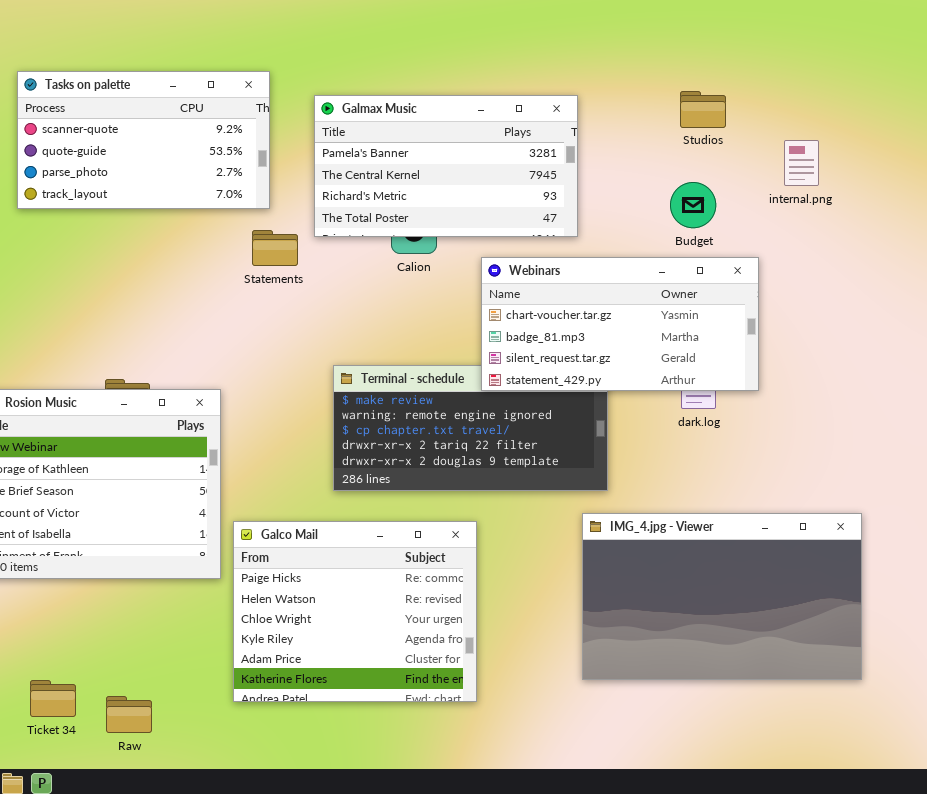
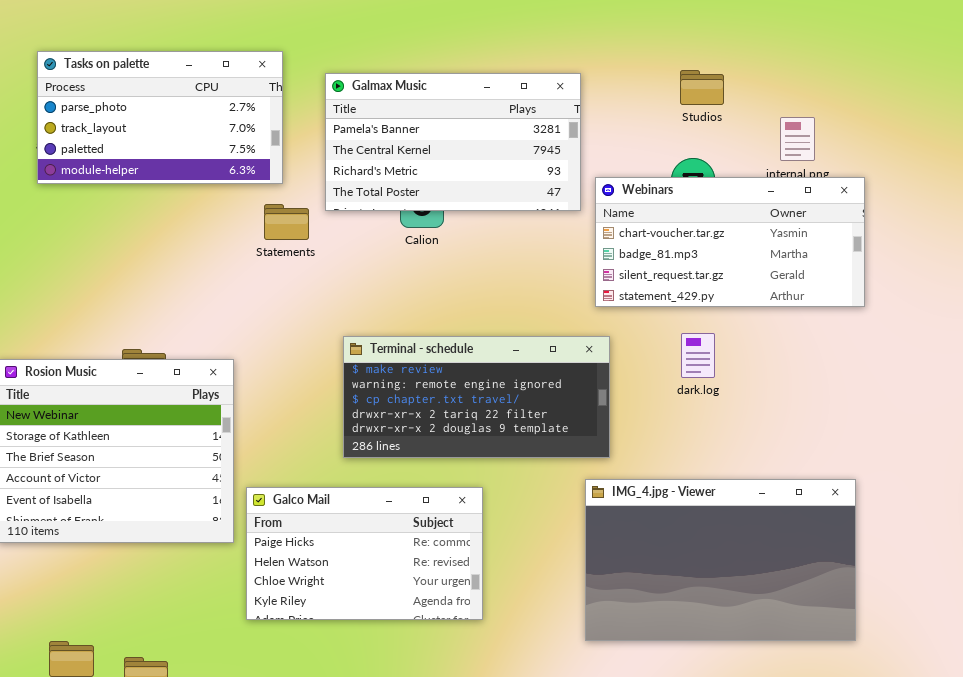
Tasks on palette: [17,71,270,209] -> [37,51,283,184], scrolled down 2 rows
Webinars: [481,257,759,391] -> [595,177,865,307], moved
Galco Mail: [233,521,477,702] -> [246,487,483,620], resized

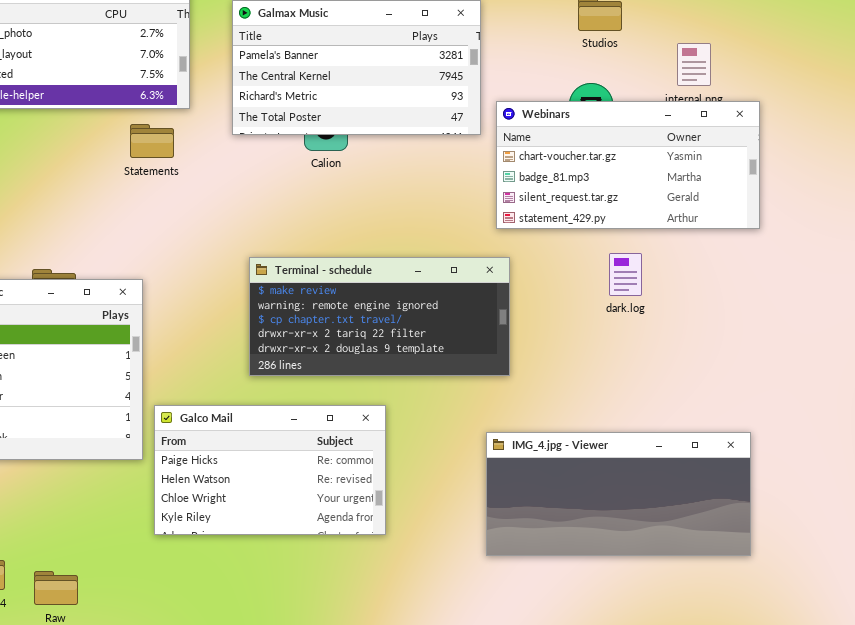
Statements: [264,204,309,240] -> [130,124,174,158], moved
dark.log: [681,333,715,378] -> [609,253,642,296], moved
IMG_4.jpg - Viewer: [585,479,856,641] -> [486,432,751,556], resized

